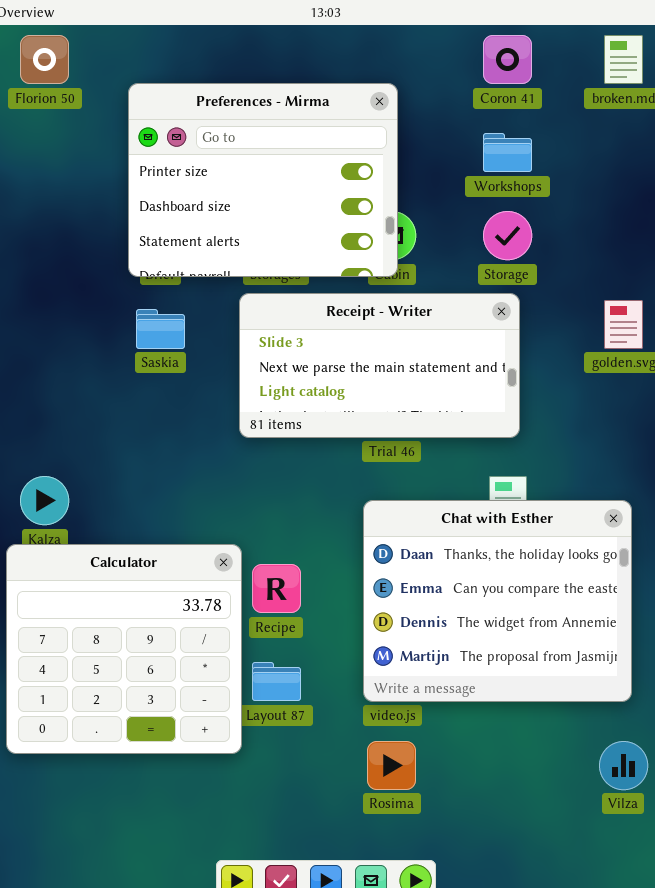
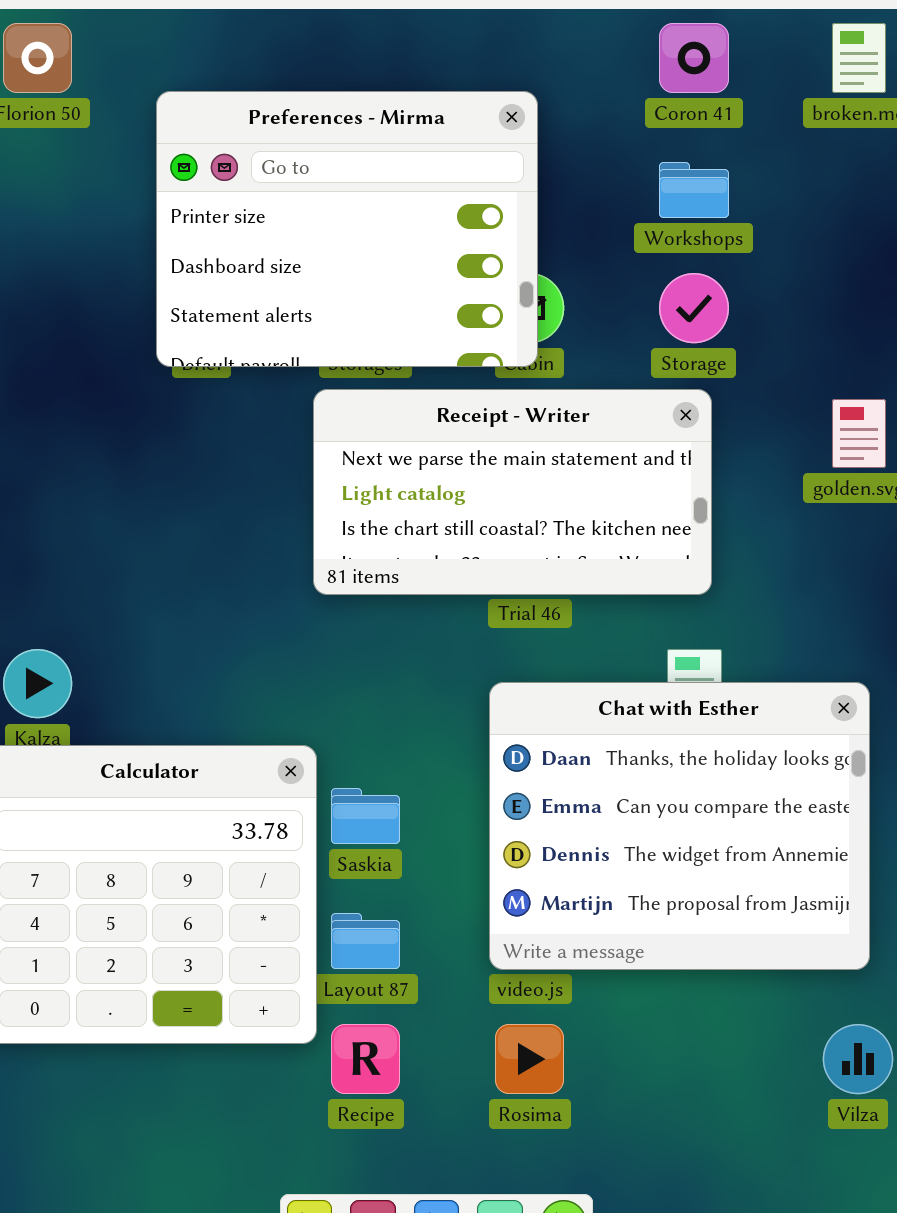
Receipt - Writer: [239,293,520,438] -> [313,389,712,595], scrolled down 1 row
Saskia: [136,309,185,349] -> [331,788,400,844], moved
Recipe: [252,564,301,613] -> [331,1024,400,1094], moved

